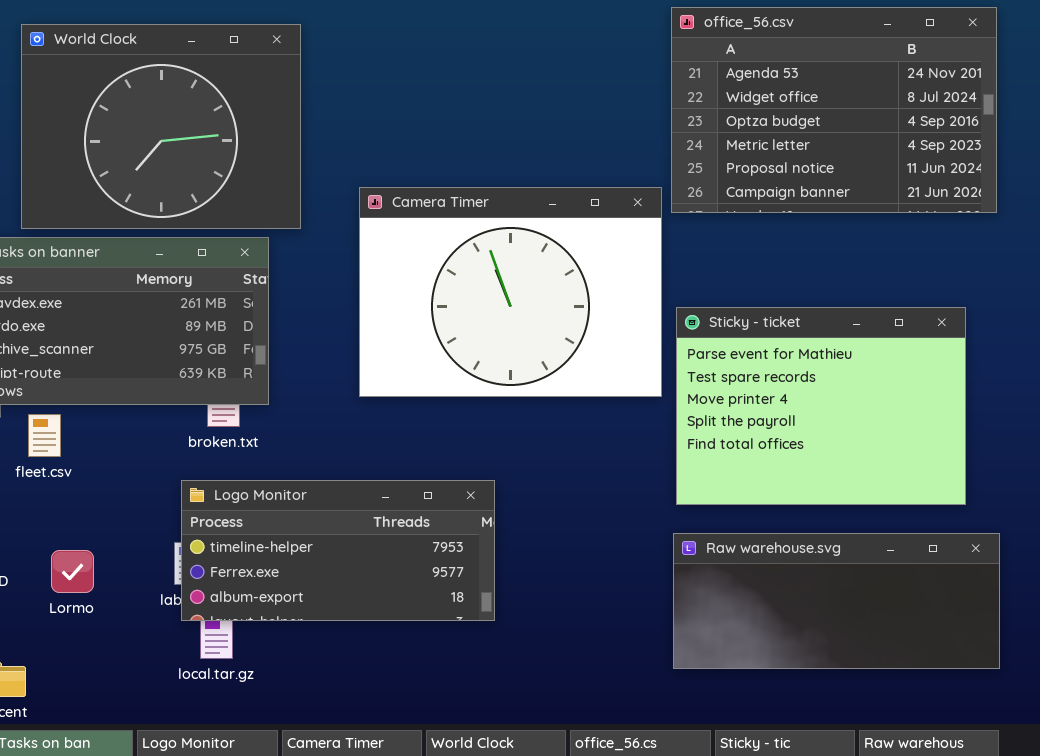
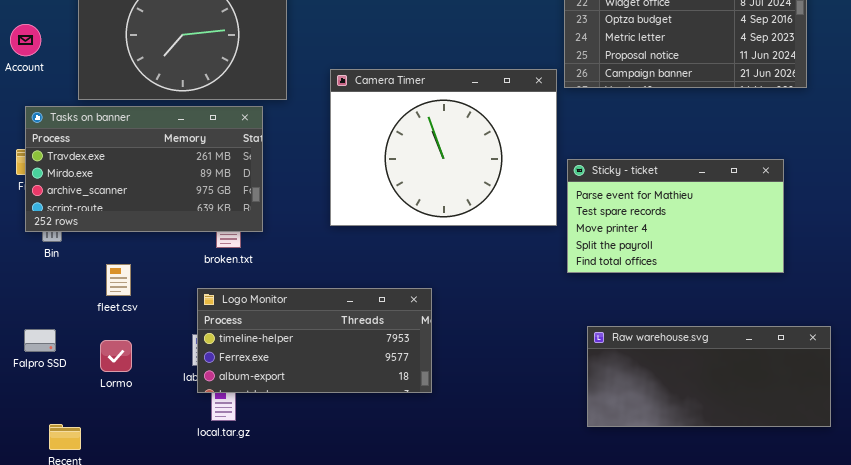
Sticky - ticket: [676,307,966,505] -> [567,159,784,273], resized
fleet.csv: [28,414,61,457] -> [106,264,131,296], moved
Raw warehouse.svg: [673,533,1000,669] -> [587,326,831,427], moved

